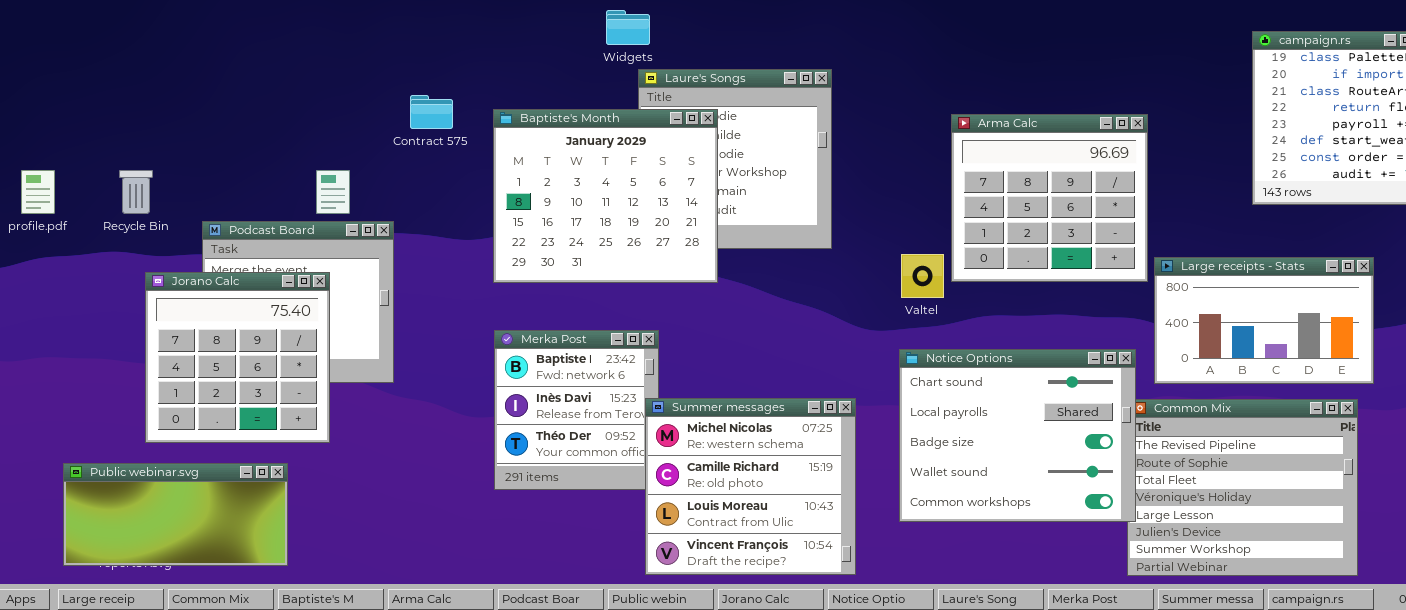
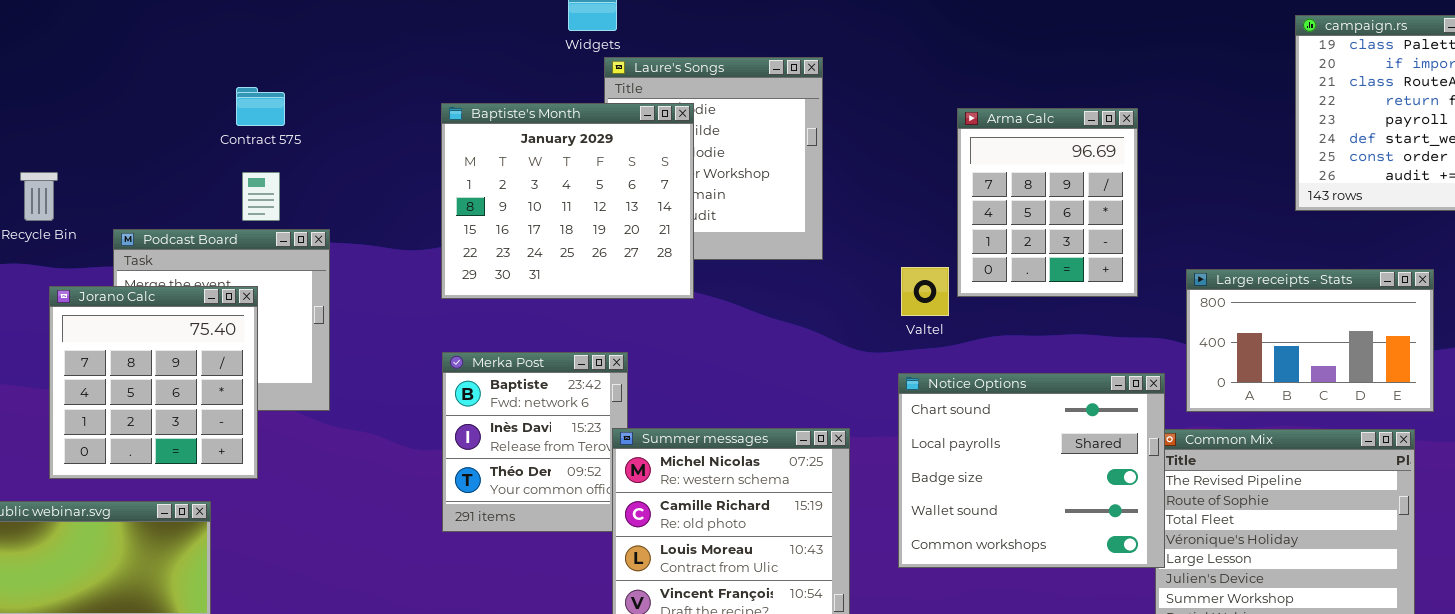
Contract 575: [410,95,453,129] -> [236,87,285,126], moved
Arma Calc: [951,114,1148,282] -> [957,108,1138,297], resized

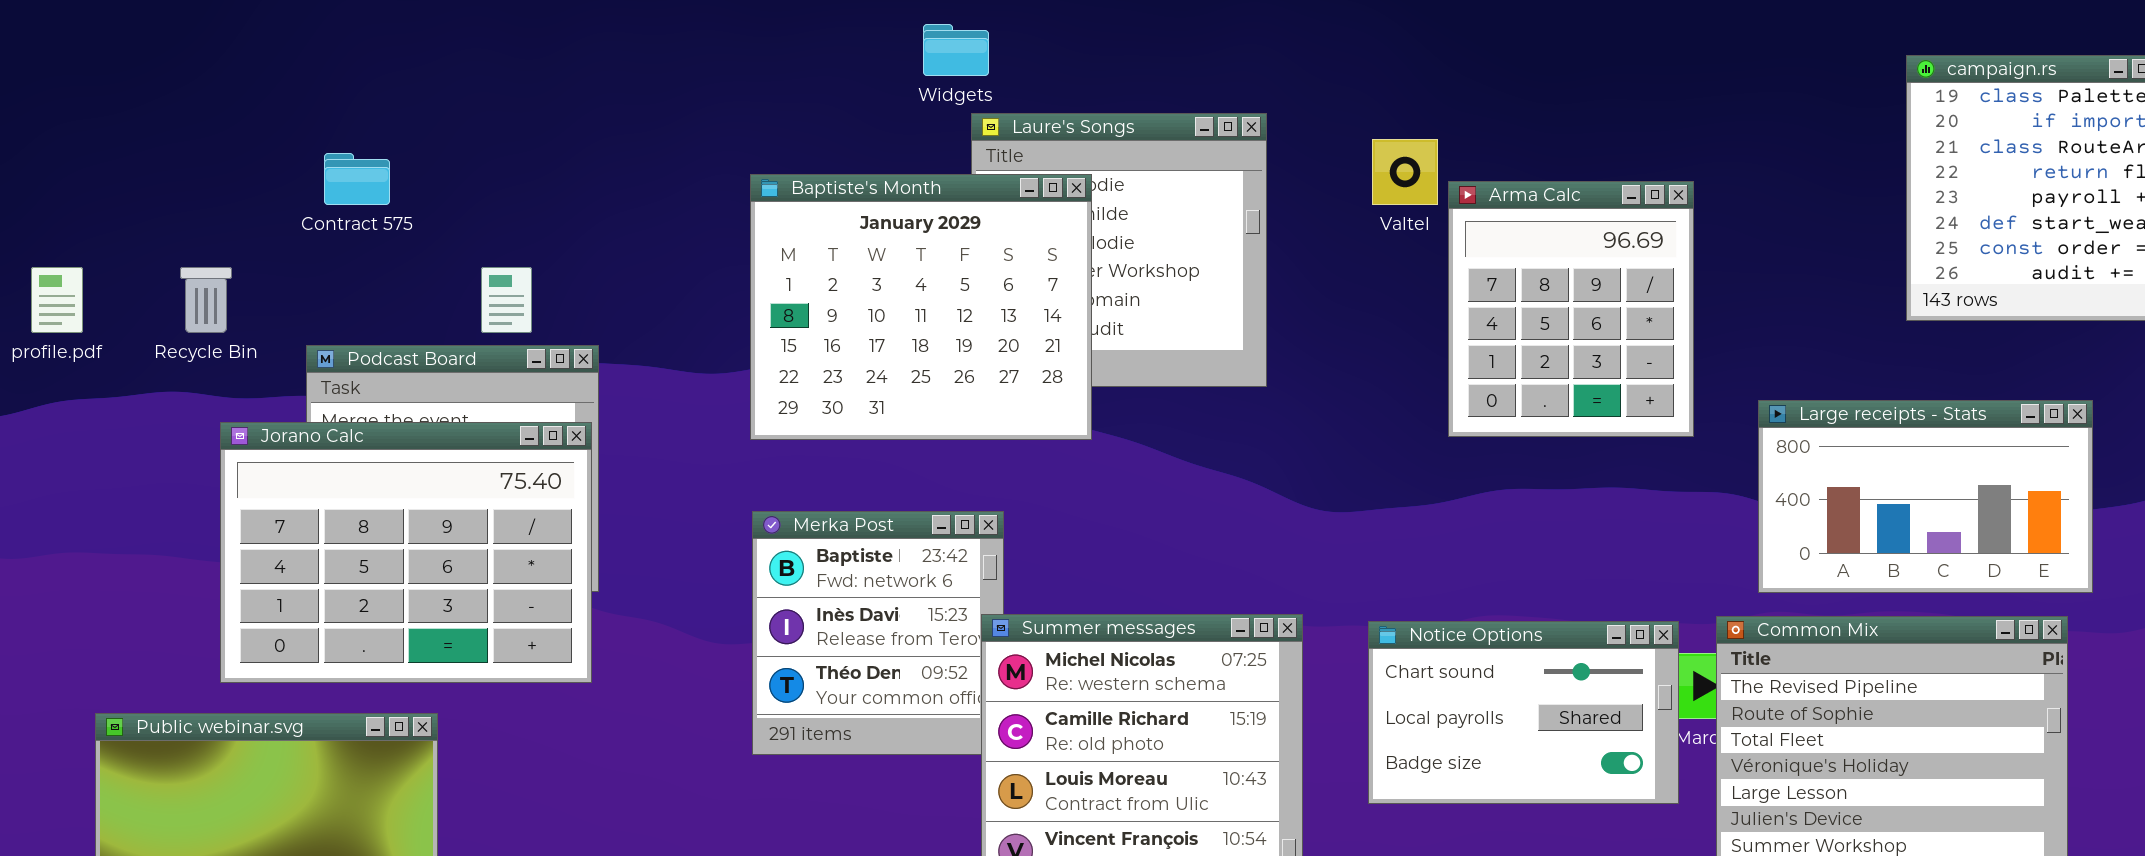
Contract 575: [236,87,285,126] -> [324,153,390,205], moved
Valtel: [901,267,949,316] -> [1372,139,1438,205], moved
Jorano Calc: [49,286,258,479] -> [220,422,592,683], resized
Notice Options: [898,373,1165,568] -> [1368,621,1679,804], resized

